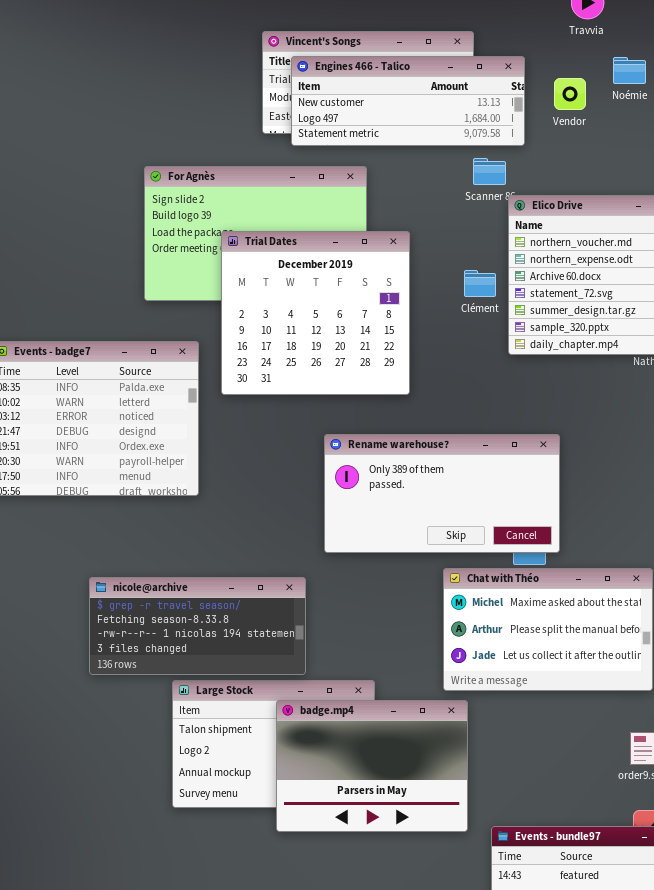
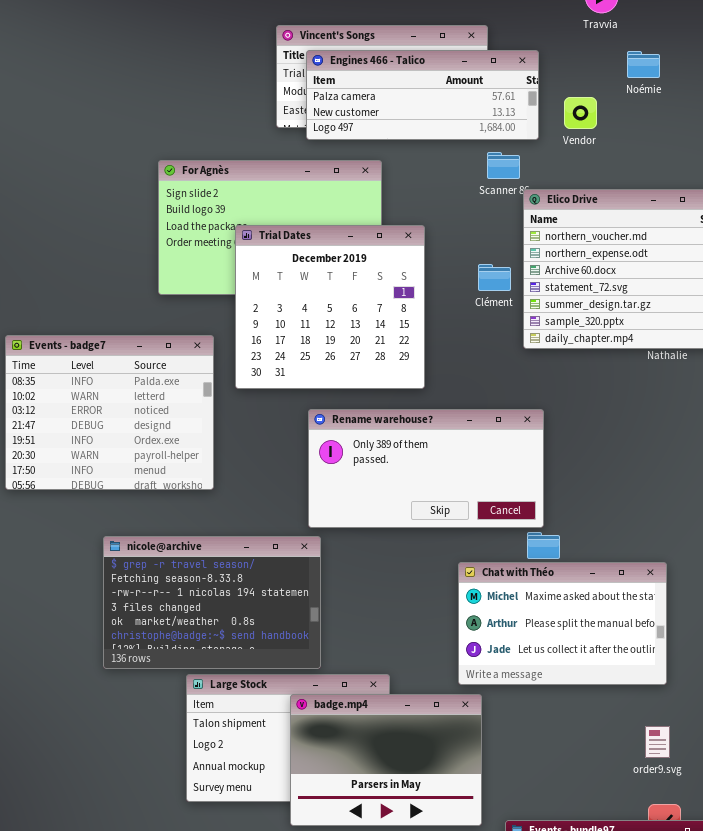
Engines 466 - Talico: [291,56,525,146] -> [306,50,539,140], scrolled up 1 row
Vendor: [554,78,586,110] -> [564,97,597,129], moved
Rename warehouse?: [324,434,560,553] -> [308,409,544,528], moved
nicole@archive: [89,577,306,675] -> [103,536,321,669], resized

